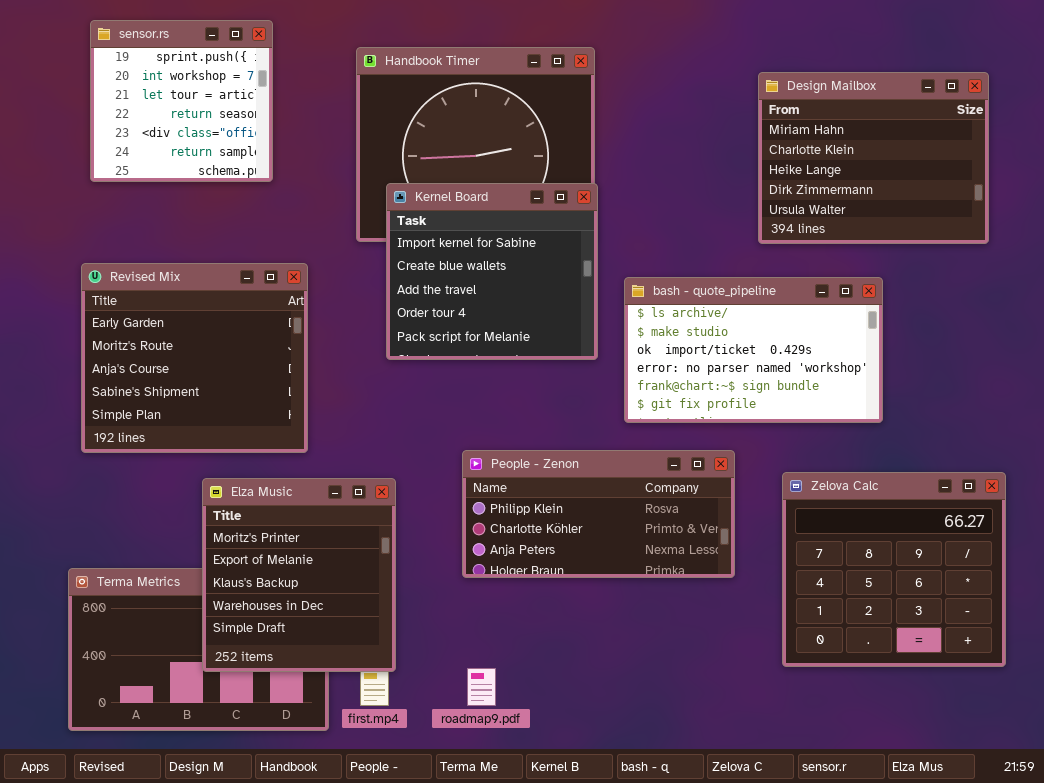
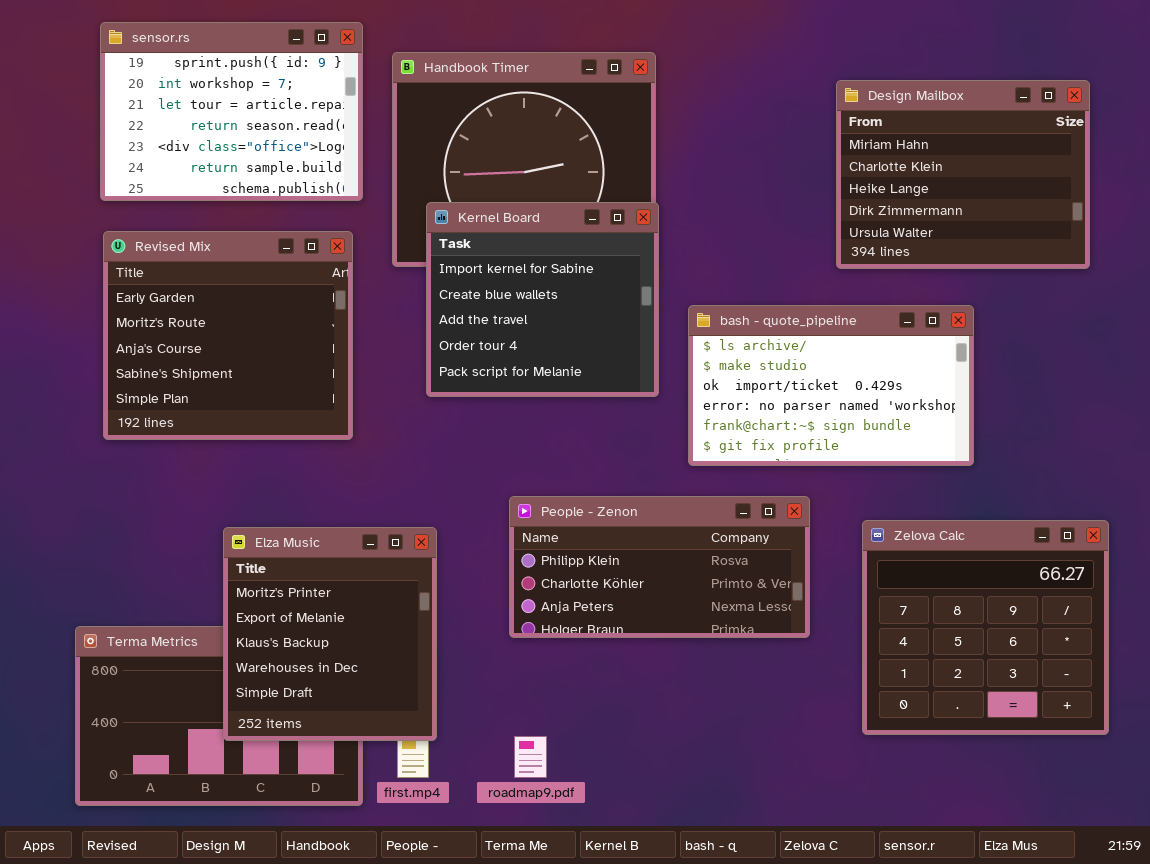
sensor.rs: [90,20,273,182] -> [100,22,363,201], resized
Revised Mix: [81,263,308,453] -> [103,231,353,440], moved

